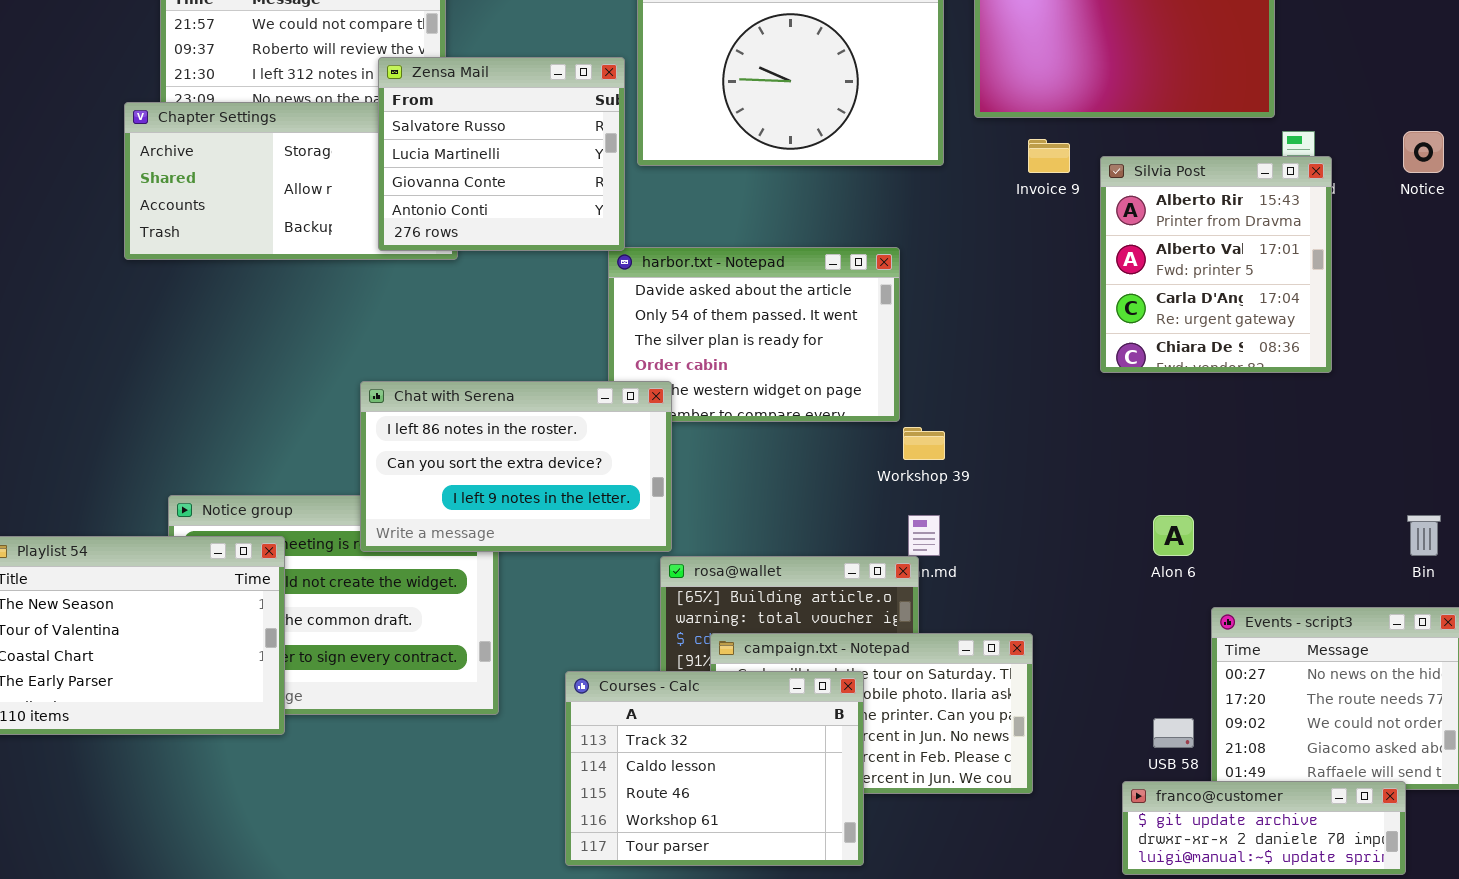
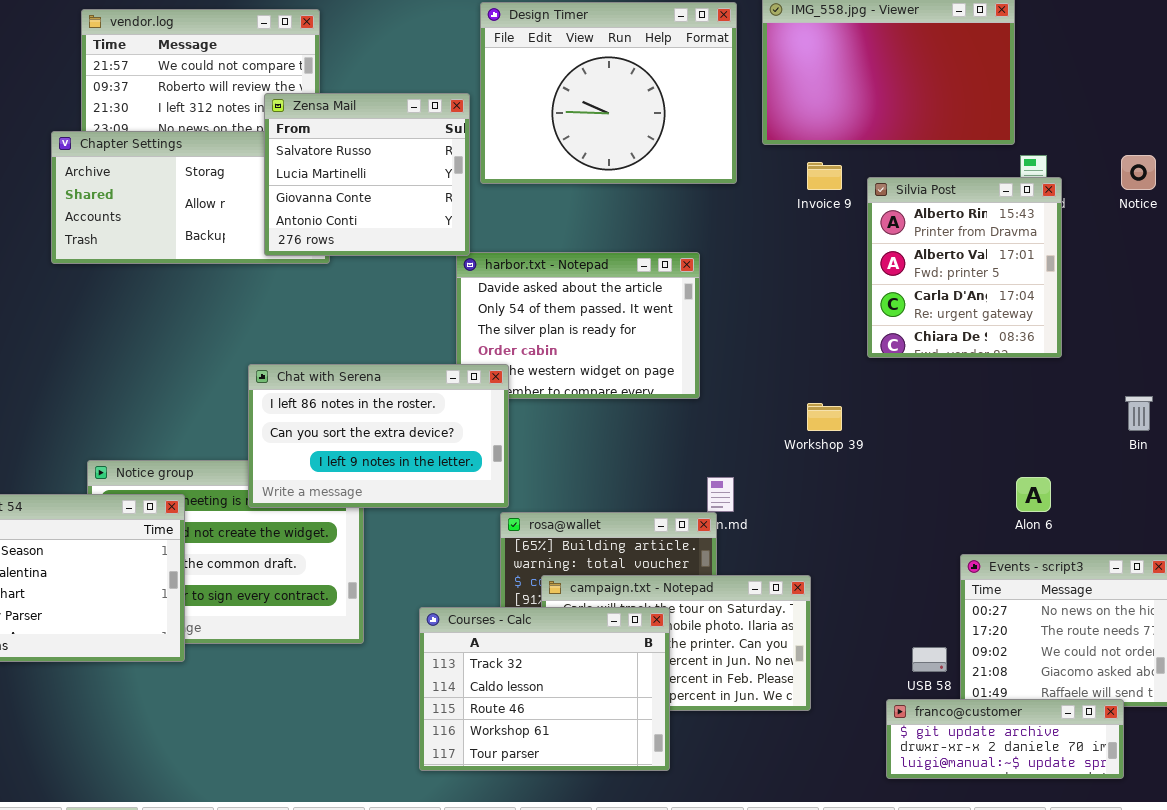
Workshop 39: [903,427,945,460] -> [807,403,842,431], moved
Alon 6: [1153,515,1194,556] -> [1016,477,1051,512], moved
Bin: [1407,515,1441,556] -> [1125,396,1153,431], moved

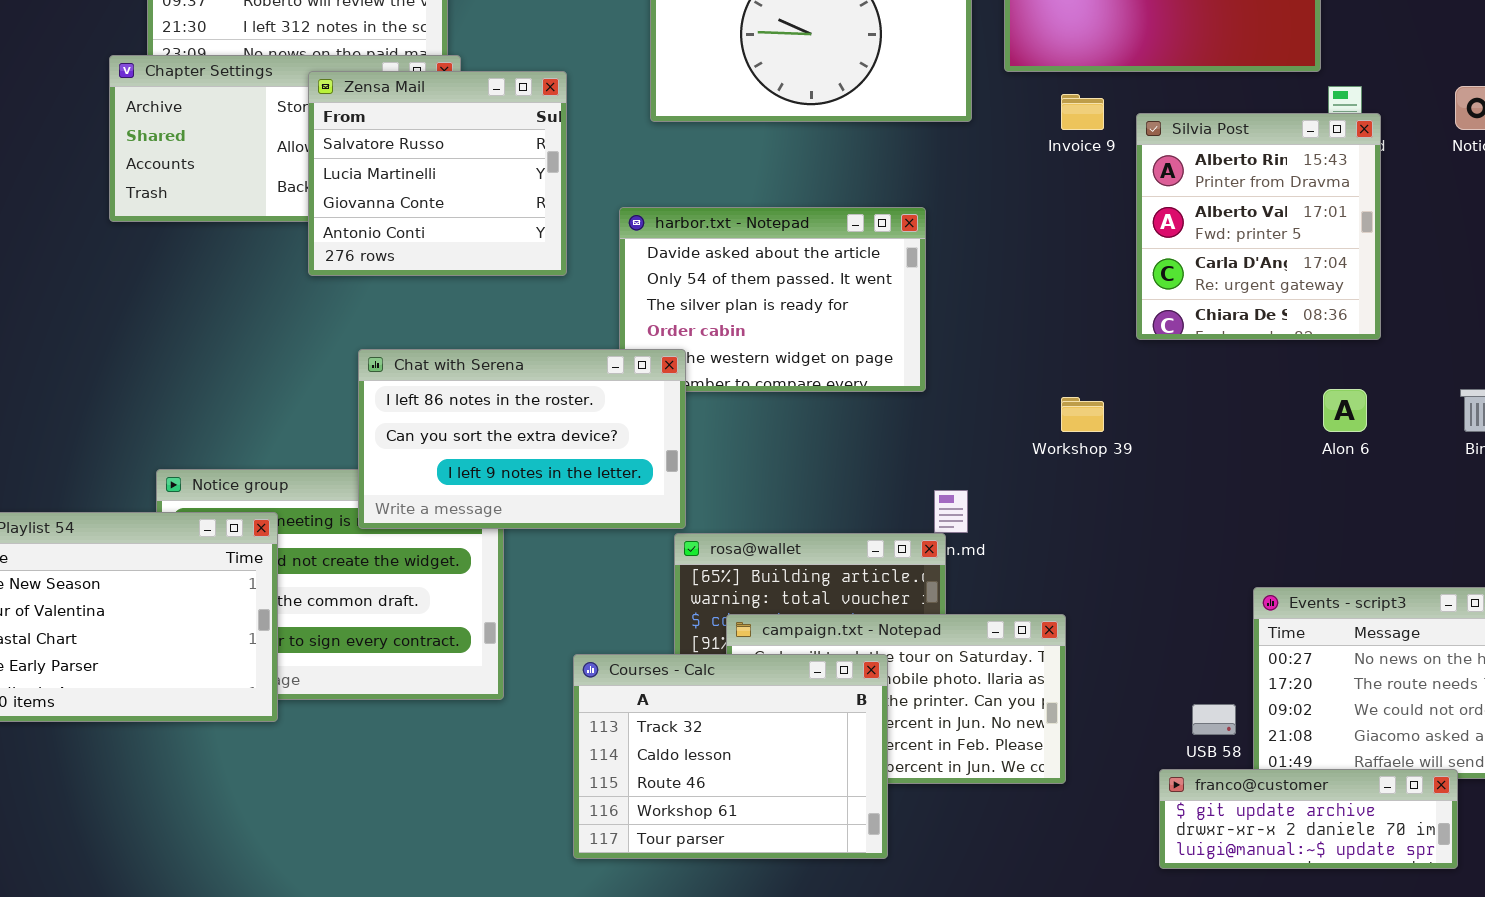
Zensa Mail: [264,93,470,256] -> [308,71,567,276], moved
Alon 6: [1016,477,1051,512] -> [1323,389,1367,432], moved

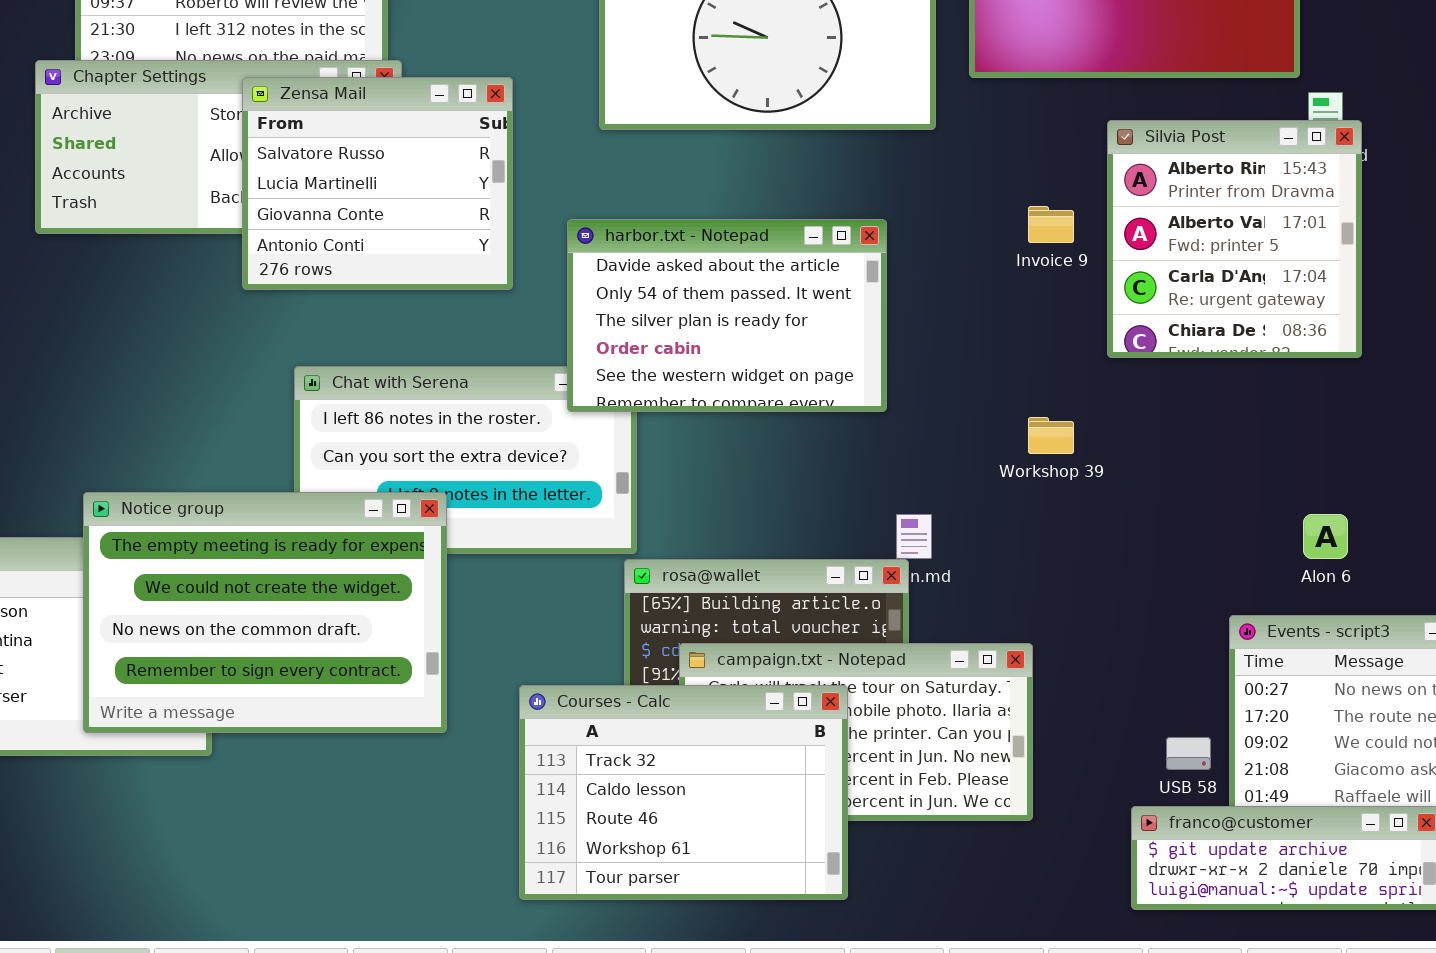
Invoice 9: [1061,94,1104,130] -> [1028,206,1074,243], moved
harbor.txt - Notepad: [619,207,926,392] -> [567,219,887,412], raised
Alon 6: [1323,389,1367,432] -> [1303,514,1348,559], moved
Notice group: [156,469,504,700] -> [83,492,447,733], raised

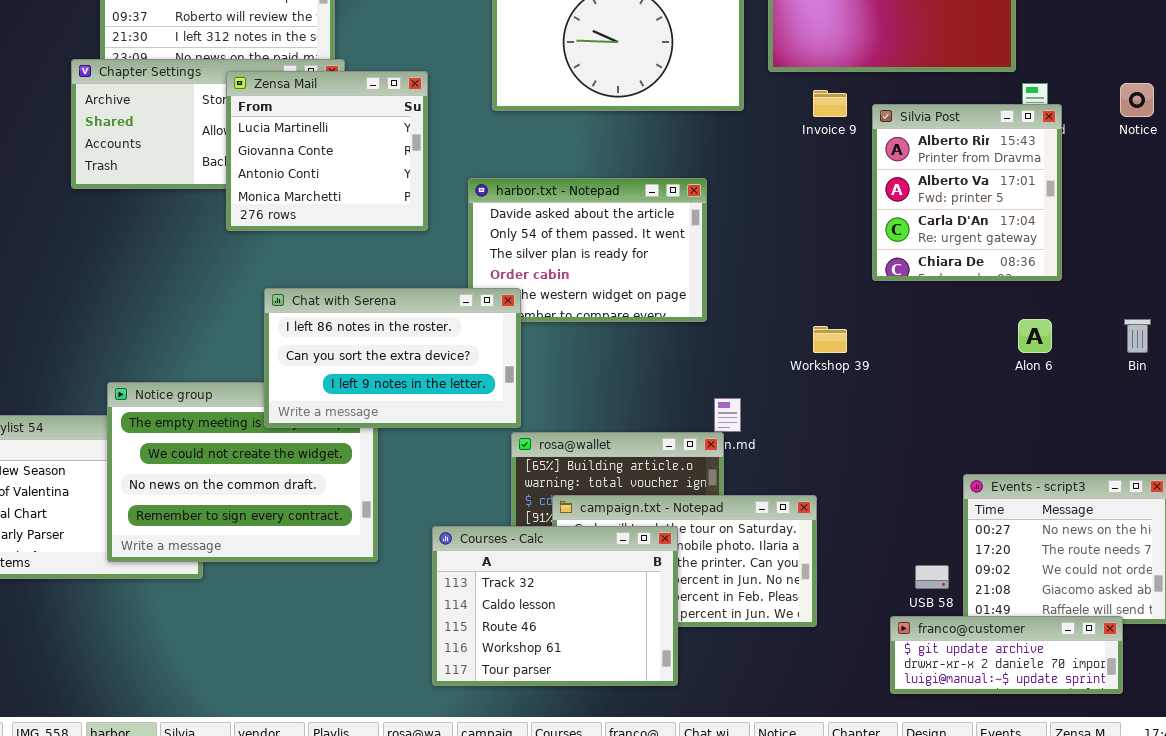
Zensa Mail: [242,77,513,290] -> [226,71,428,231], scrolled down 1 row
Invoice 9: [1028,206,1074,243] -> [813,90,847,117], moved
Chat with Serena: [294,366,637,554] -> [264,288,521,428], raised
Alon 6: [1303,514,1348,559] -> [1018,319,1052,353], moved

